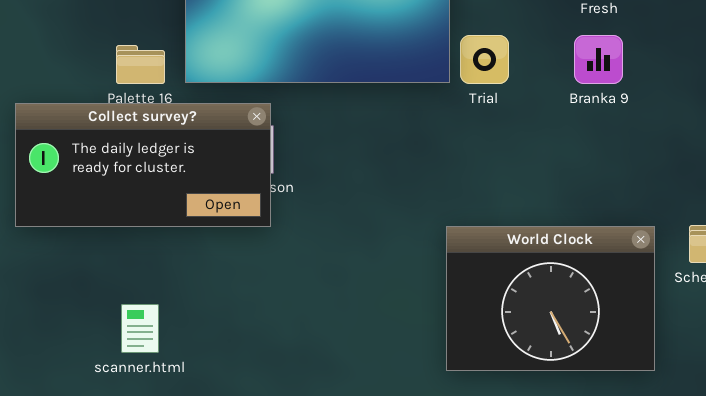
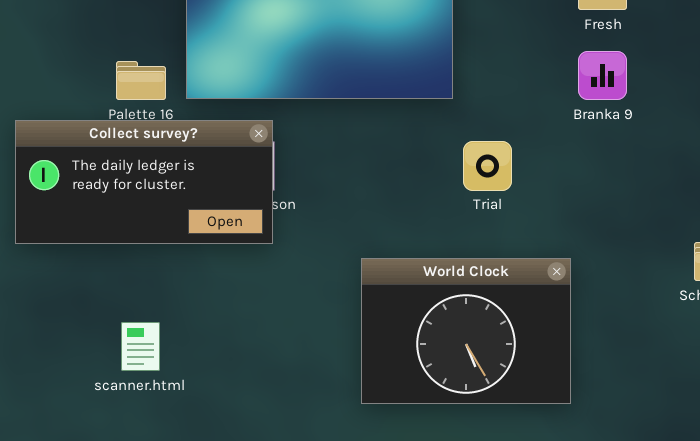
Trial: [460,35,509,84] -> [463,141,512,191], moved
World Clock: [446,226,655,371] -> [361,258,571,404], moved

